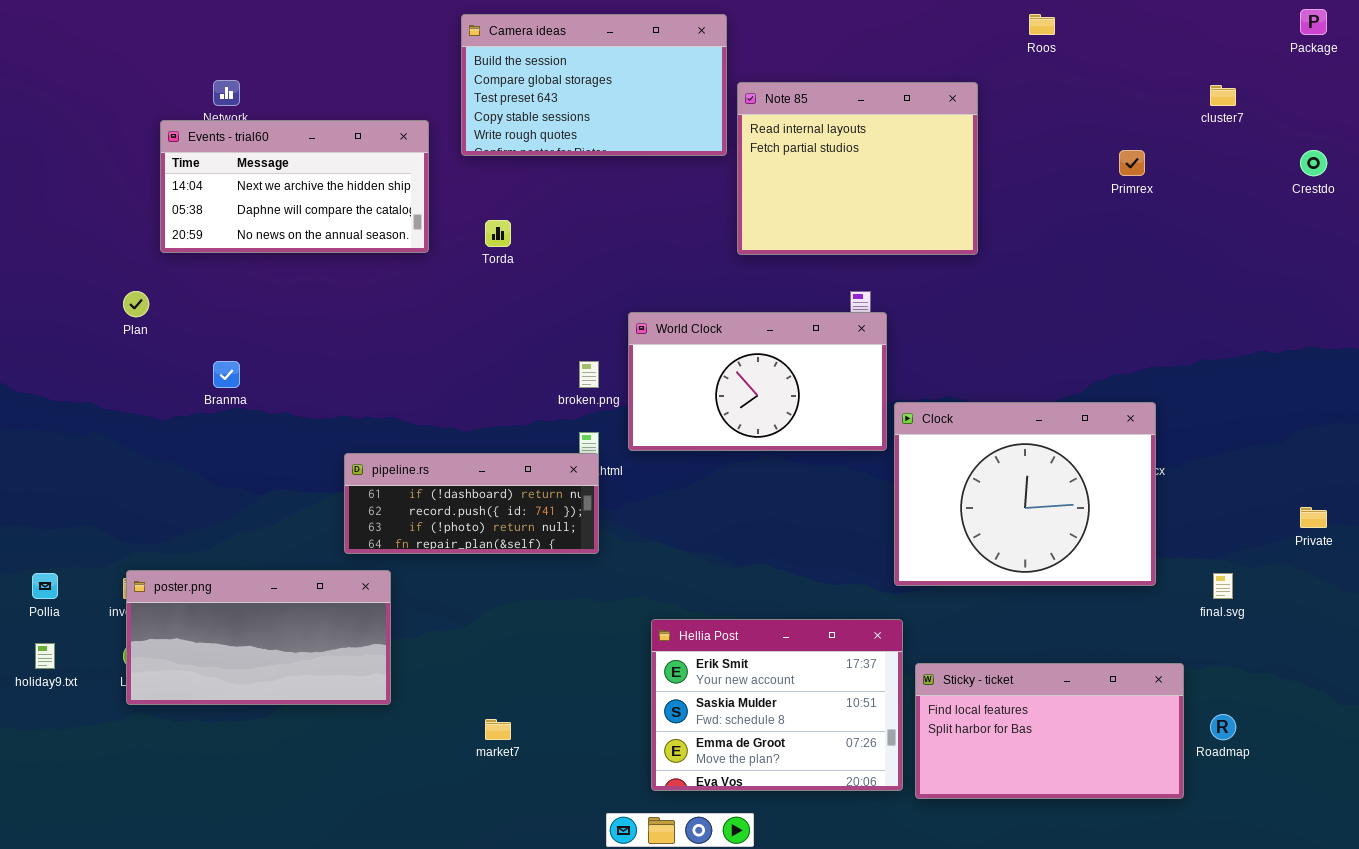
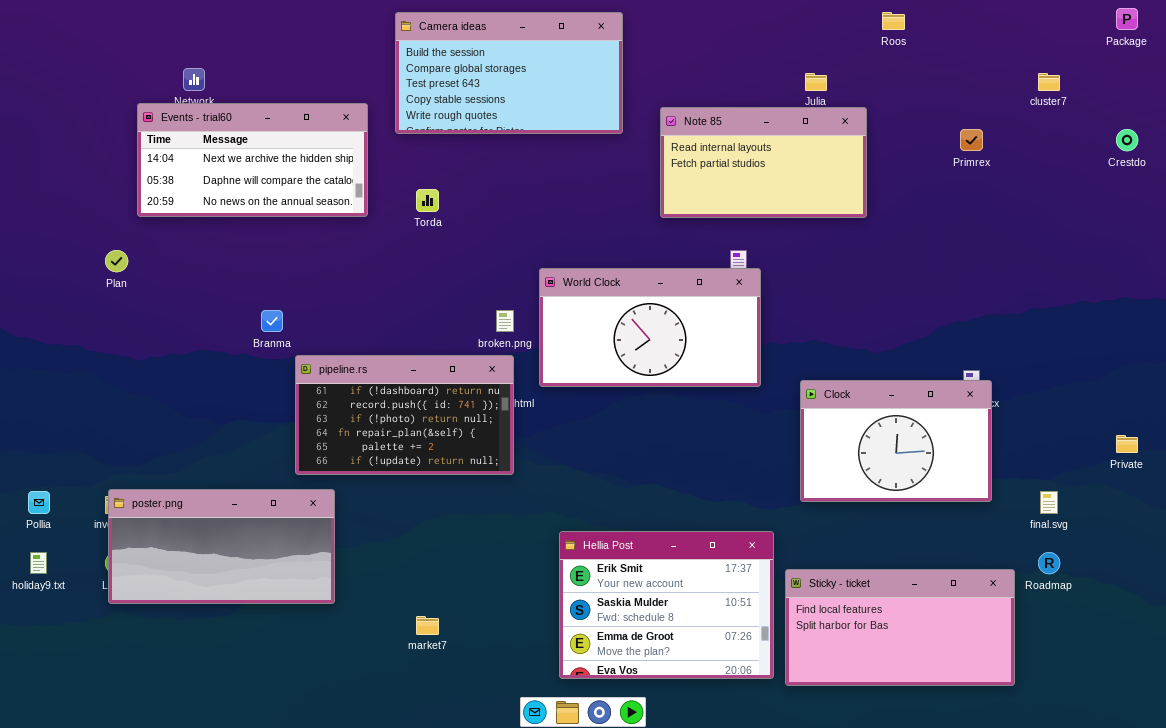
Note 85: [737,82,978,255] -> [660,107,867,218], moved, resized
Branma: [213,361,240,388] -> [261,310,283,332], moved
Clock: [894,402,1156,586] -> [800,380,992,502], resized
pipeline.rs: [344,453,599,554] -> [295,355,514,475], resized
Roadmap: [1210,714,1236,740] -> [1038,552,1060,574], moved

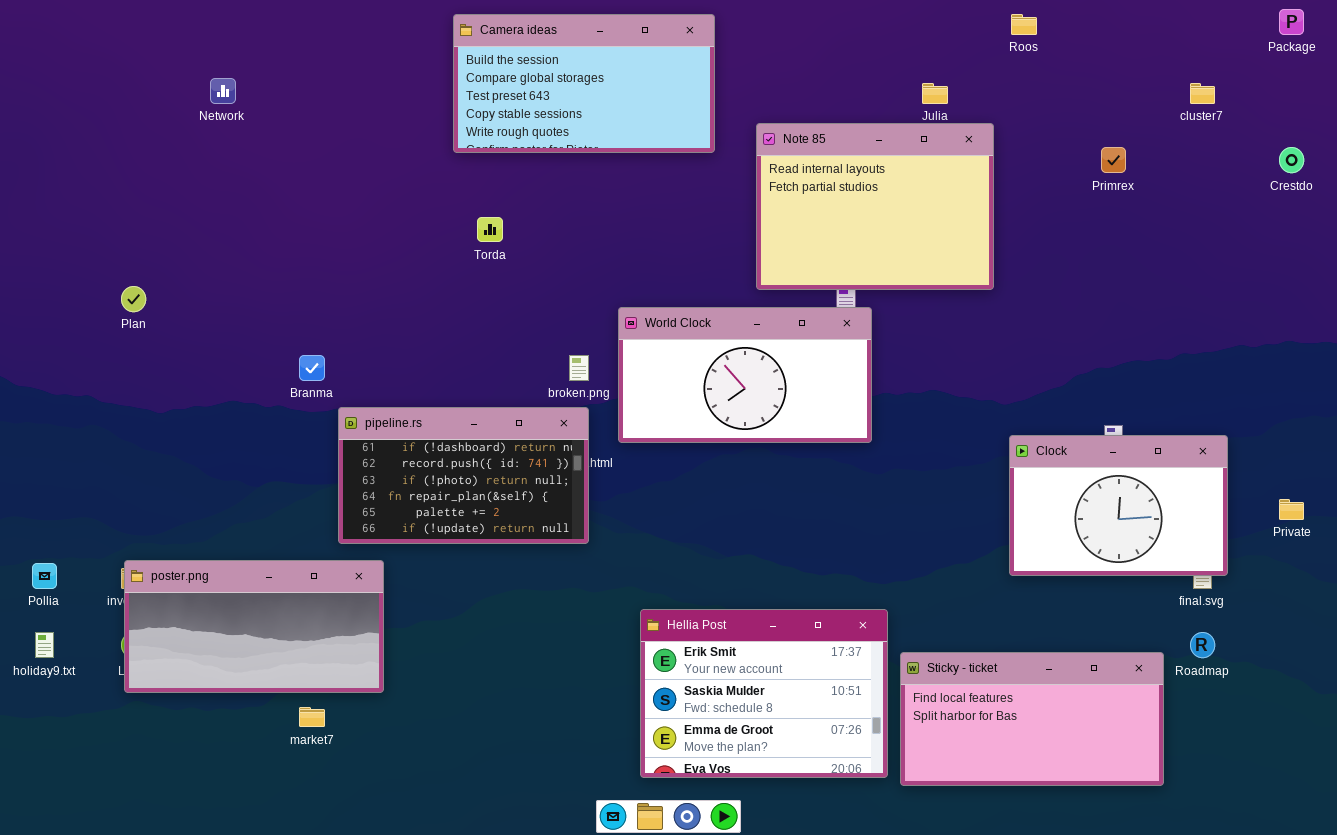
Events - trial60: [137,103,368,217] -> none, closed
Note 85: [660,107,867,218] -> [756,123,994,290], resized
Clock: [800,380,992,502] -> [1009,435,1228,576], moved
market7: [416,616,439,635] -> [299,707,325,727], moved

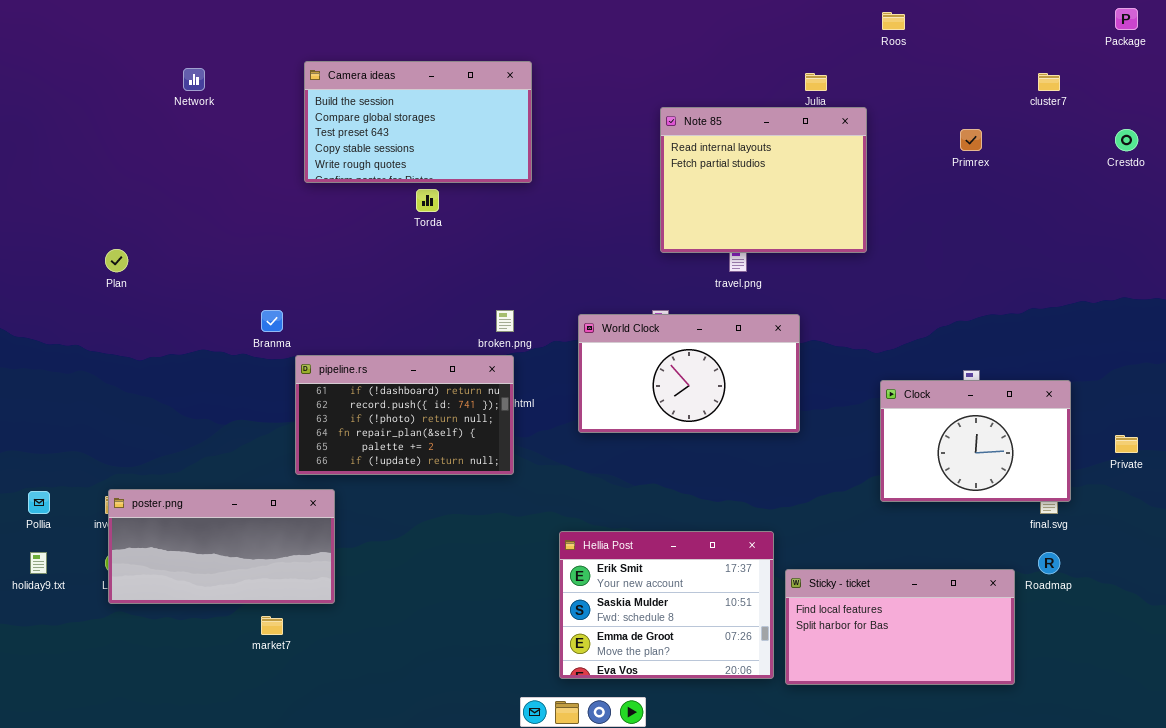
Camera ideas: [453,14,715,153] -> [304,61,532,183], moved
World Clock: [618,307,872,443] -> [578,314,800,433], moved

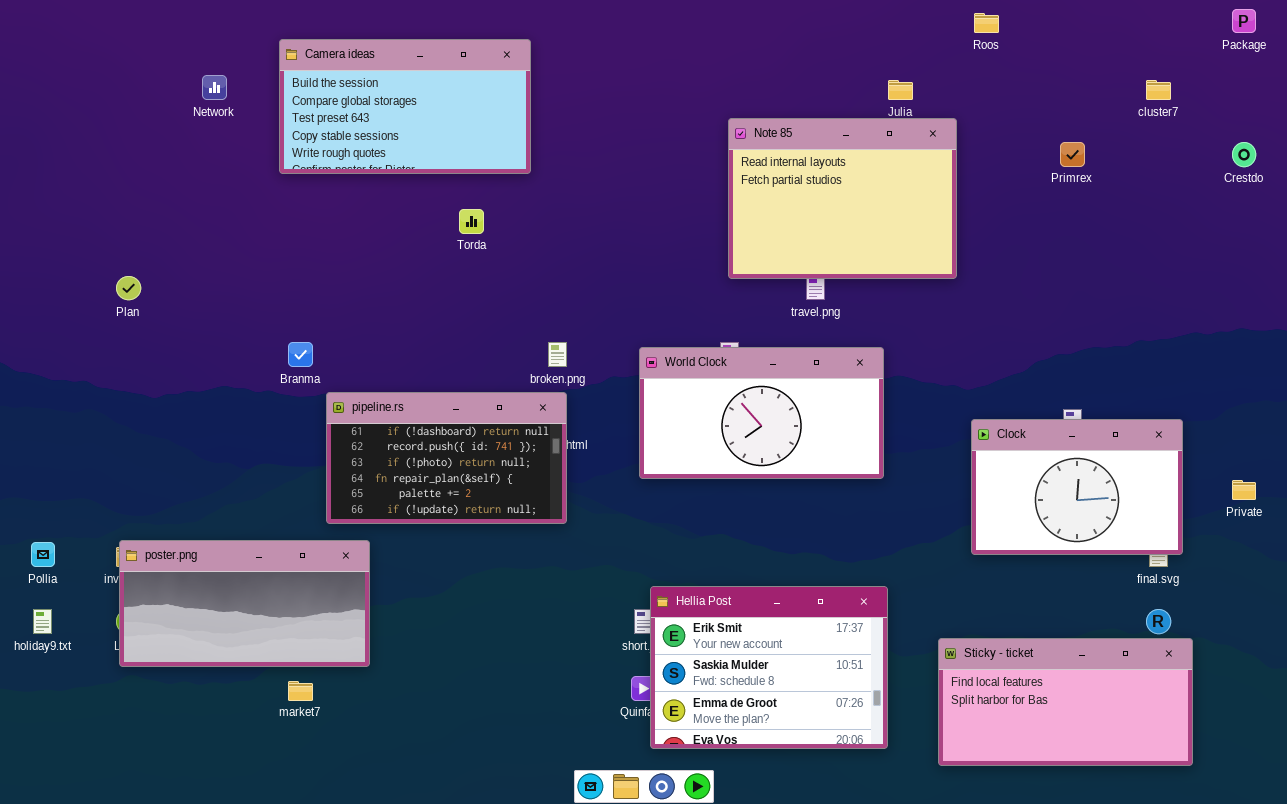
Camera ideas: [304,61,532,183] -> [279,39,531,174], moved
Hellia Post: [559,531,774,679] -> [650,586,888,749], moved
Sticky - ticket: [785,569,1015,685] -> [938,638,1193,766], moved

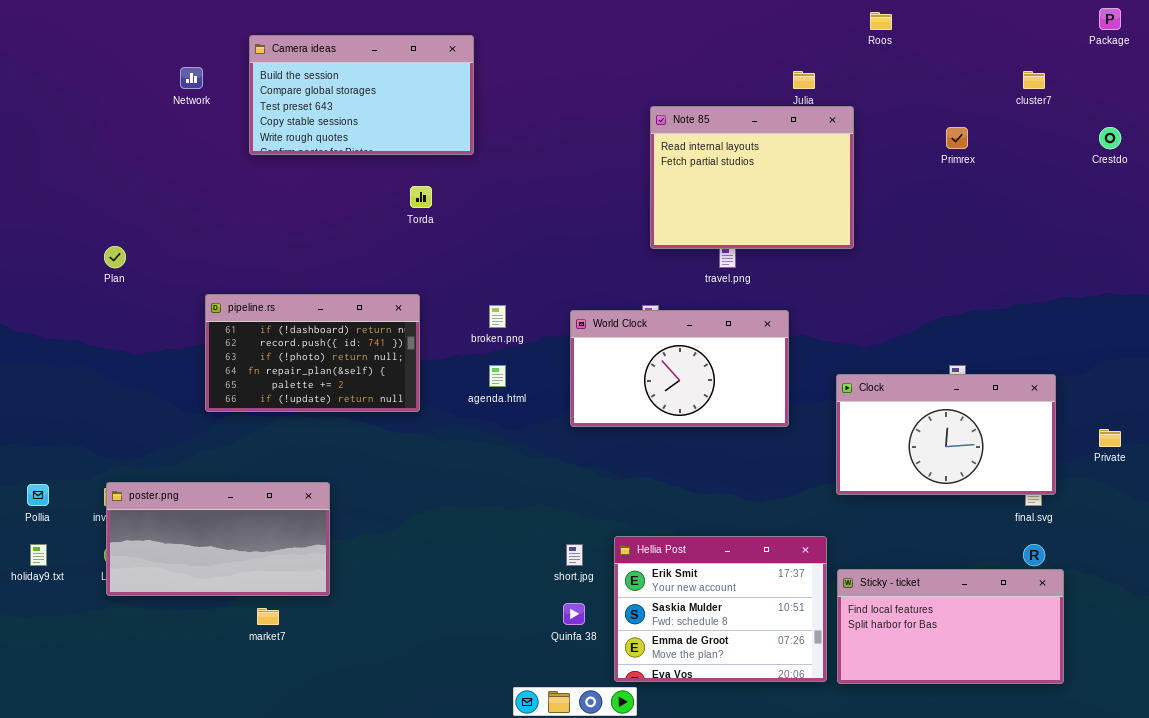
pipeline.rs: [326,392,567,524] -> [205,294,420,412], moved
Clock: [971,419,1183,555] -> [836,374,1056,495], resized
Hellia Post: [650,586,888,749] -> [614,536,827,682], moved

